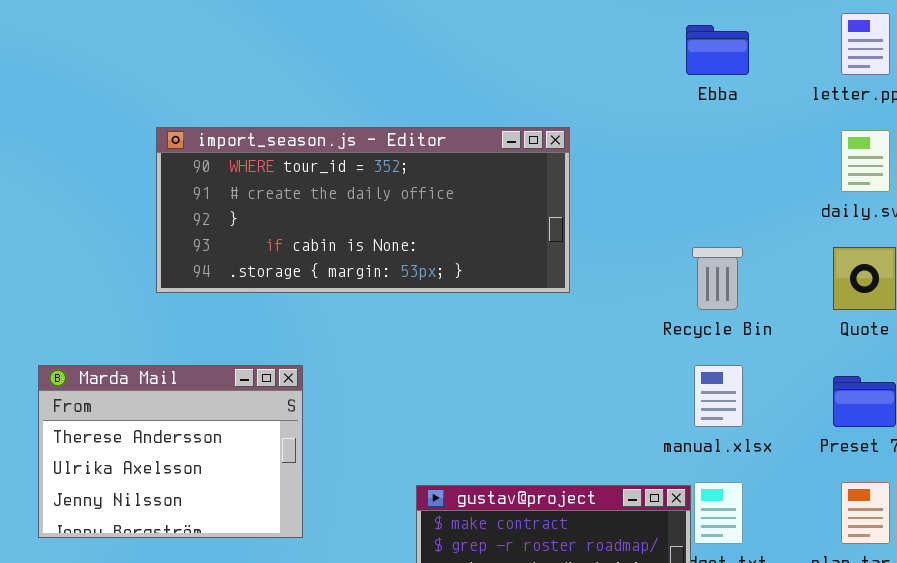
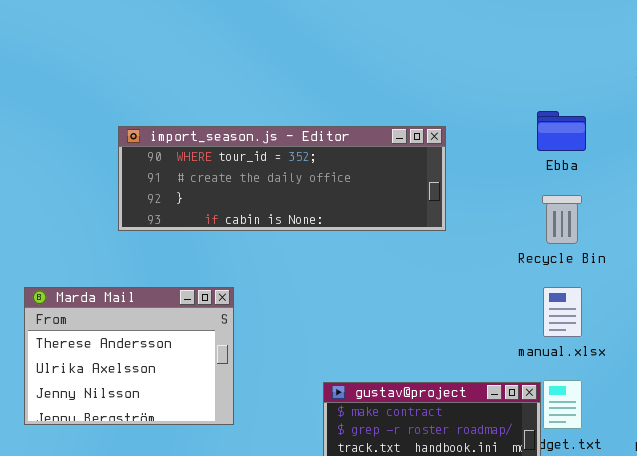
Ebba: [686,25,749,75] -> [537,111,586,151], moved
import_season.js - Editor: [156,127,570,293] -> [118,126,446,231], resized

